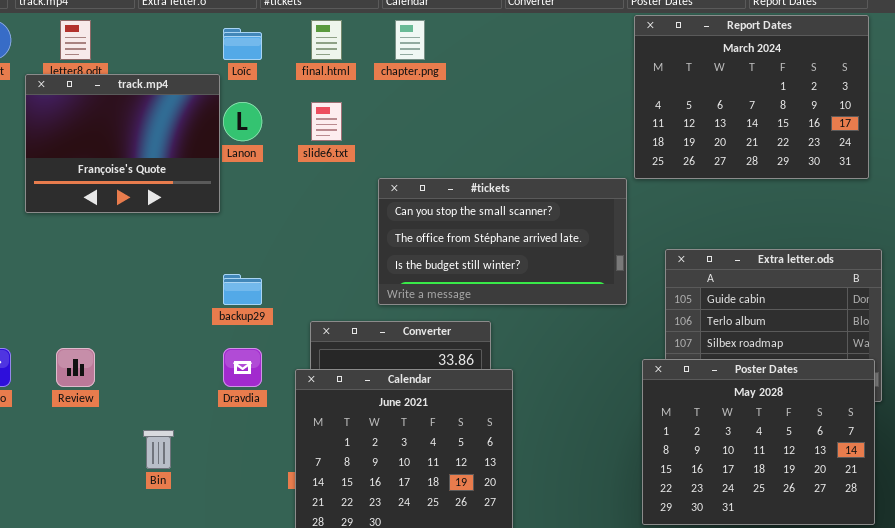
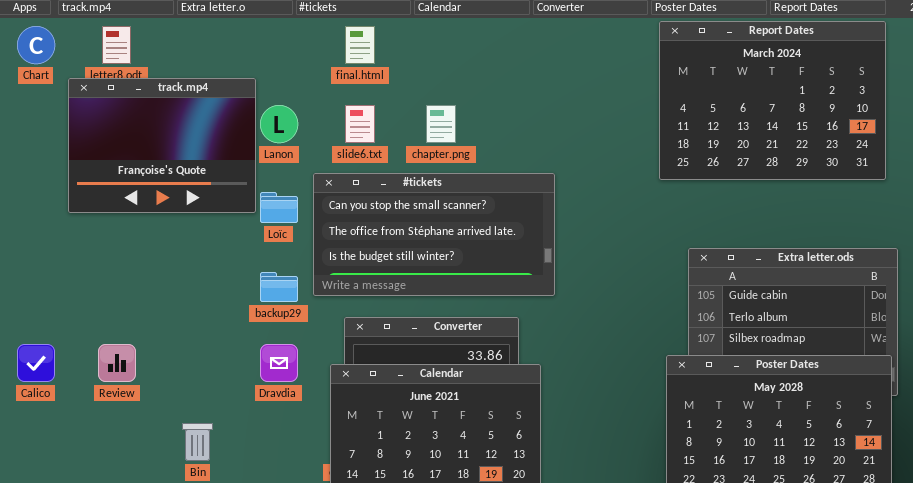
chapter.png: [395,20,425,60] -> [426,105,456,143], moved
Loïc: [223,28,262,60] -> [260,192,298,223], moved
#tickets: [378,178,627,305] -> [313,173,555,296], moved

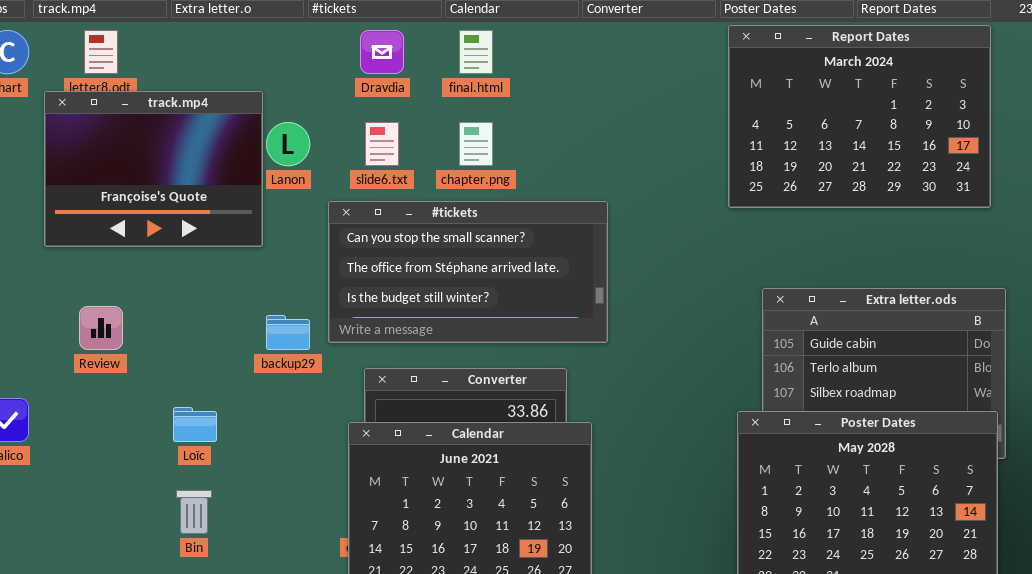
final.html: [345,26,375,64] -> [459,30,493,74], moved
Loïc: [260,192,298,223] -> [173,407,217,442], moved
Review: [98,344,136,382] -> [79,306,123,350], moved
Dravdia: [260,344,298,382] -> [360,30,404,74], moved

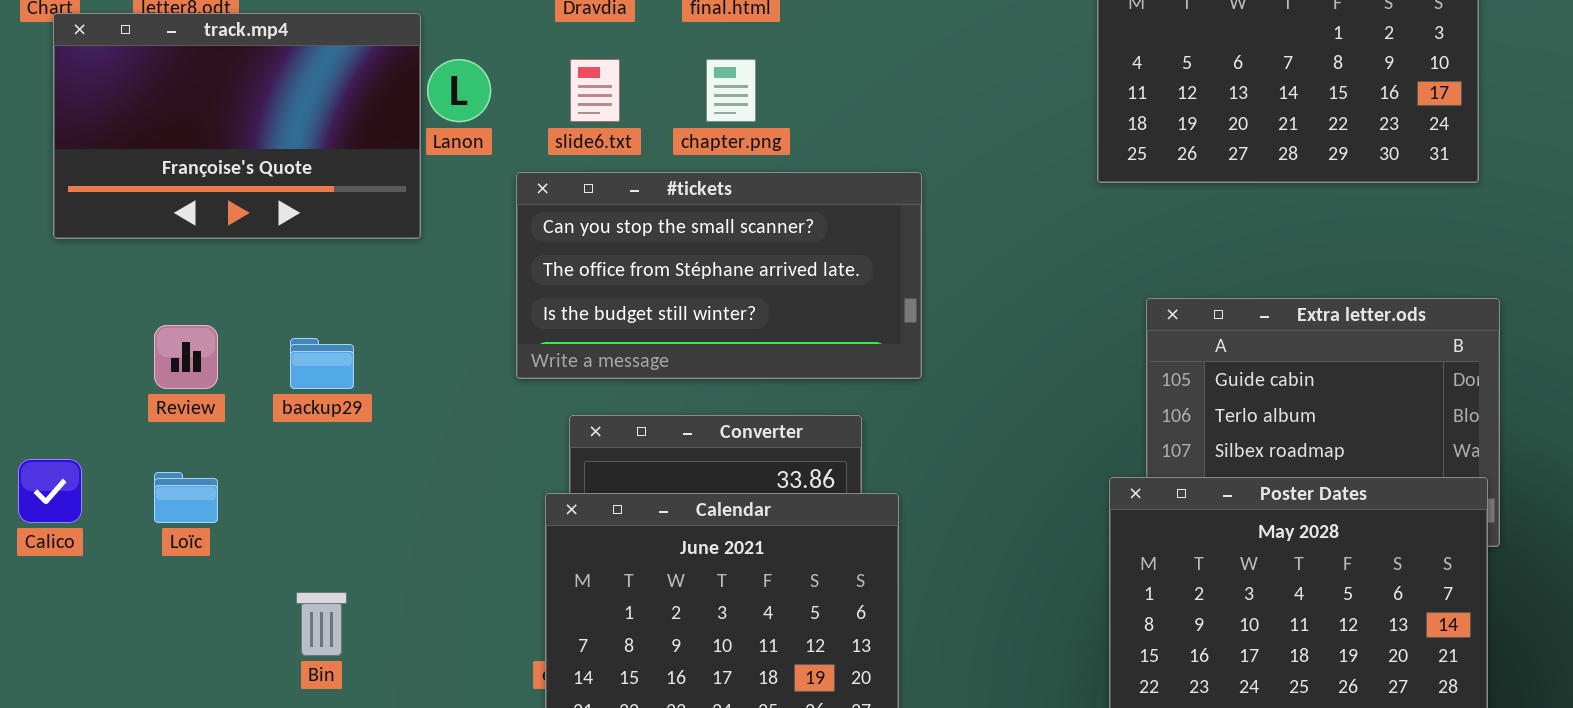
track.mp4: [44,91,263,247] -> [53,13,421,239], resized
backup29: [266,315,310,350] -> [290,338,354,389], moved
Loïc: [173,407,217,442] -> [154,472,218,523], moved

